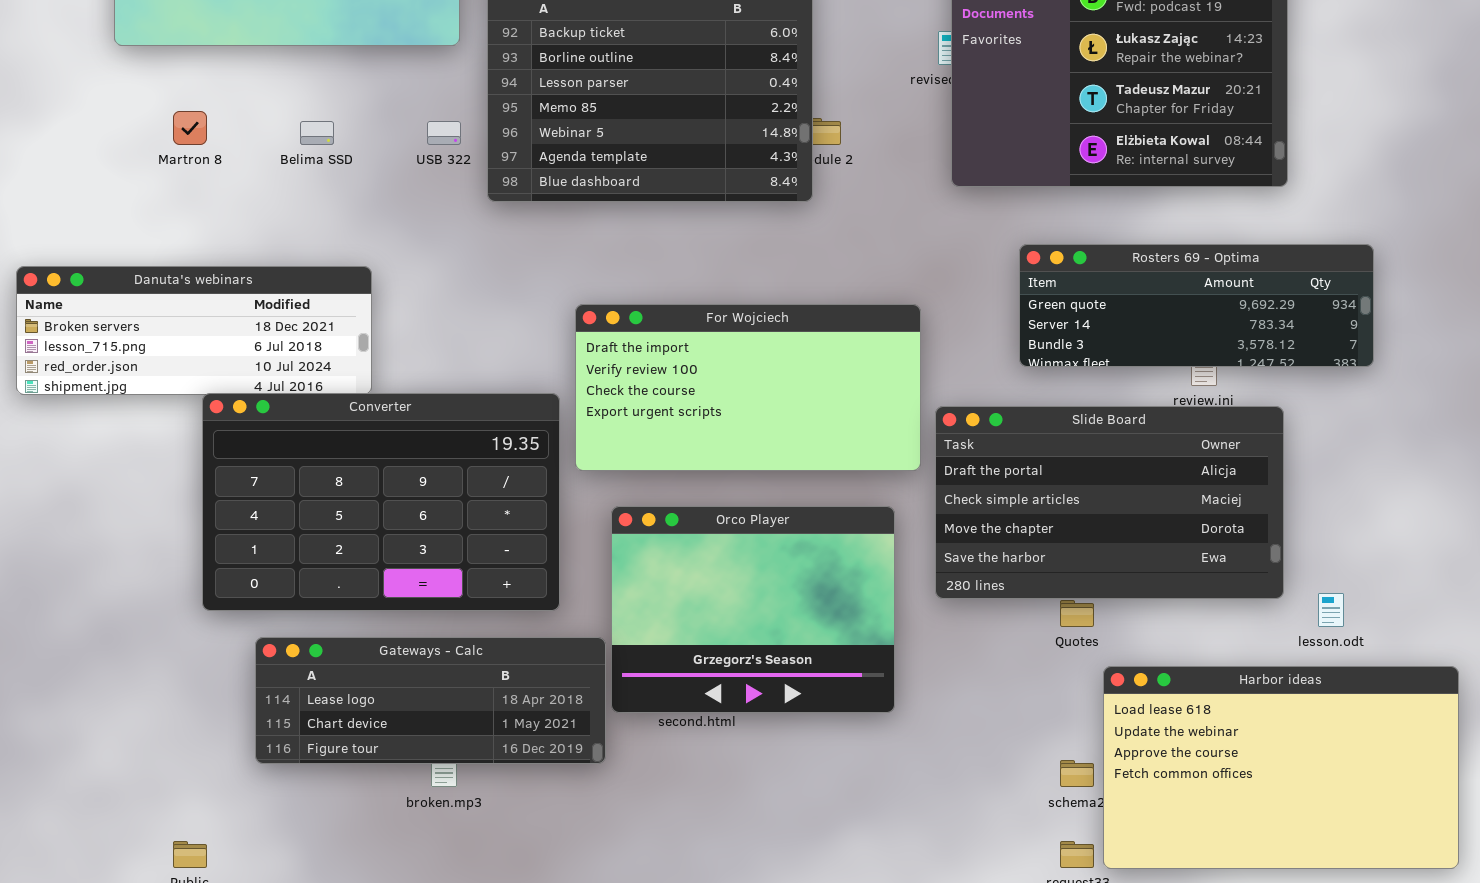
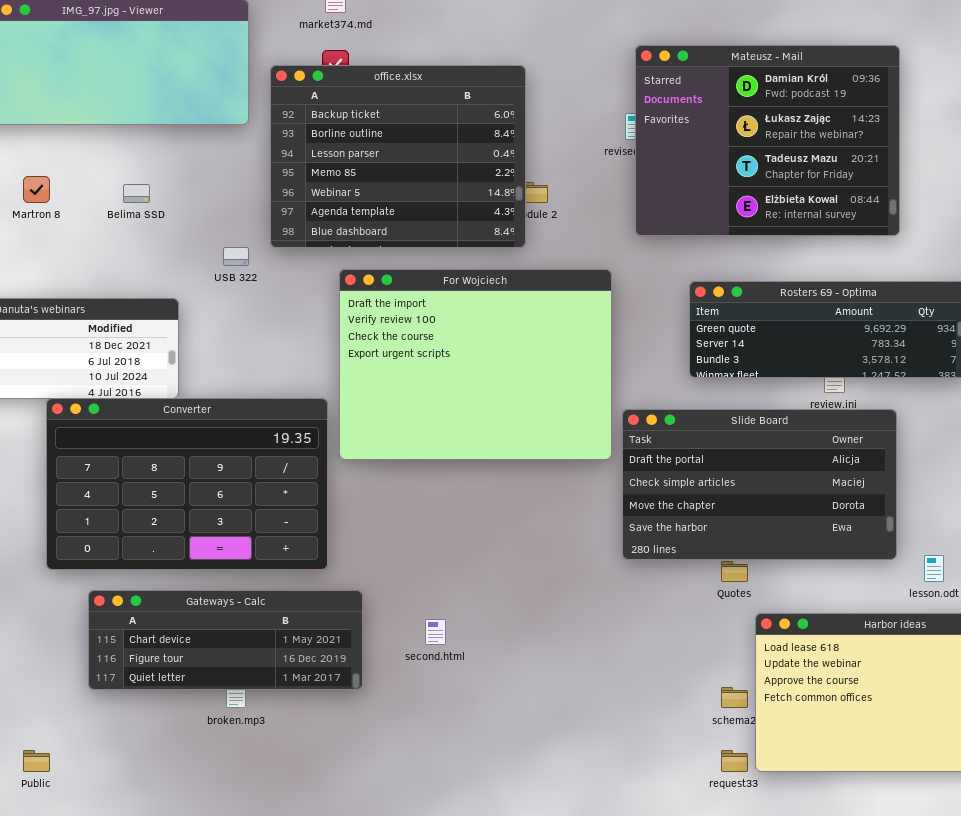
USB 322: [427,121,461,145] -> [223,247,249,266], moved
For Wojciech: [575,304,921,471] -> [339,269,612,460], resized
Orco Player: [611,506,895,713] -> none, closed
Gateways - Calc: [255,637,606,764] -> [88,590,363,690], scrolled down 1 row

